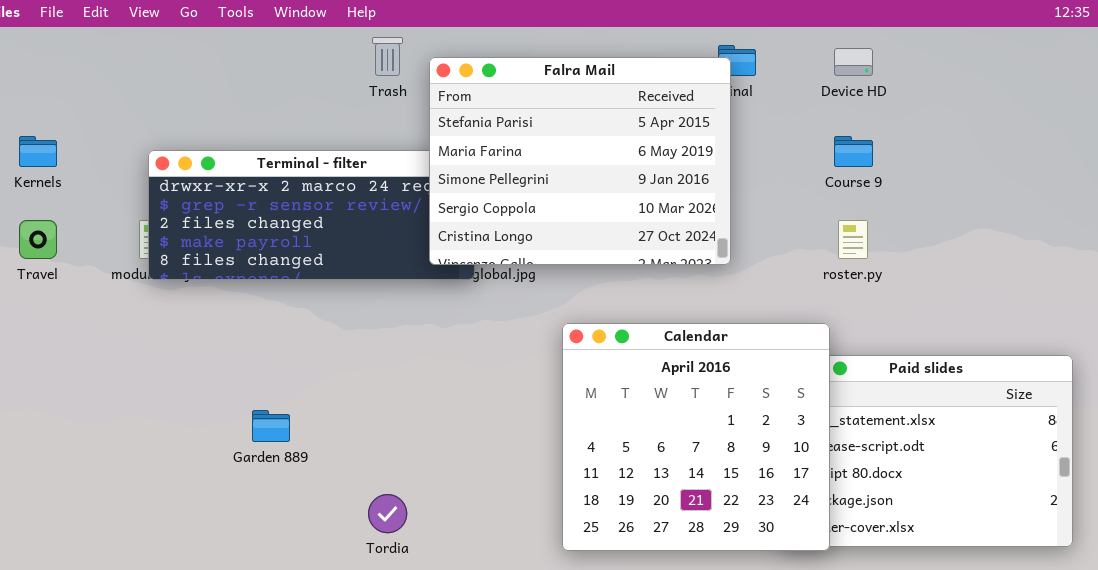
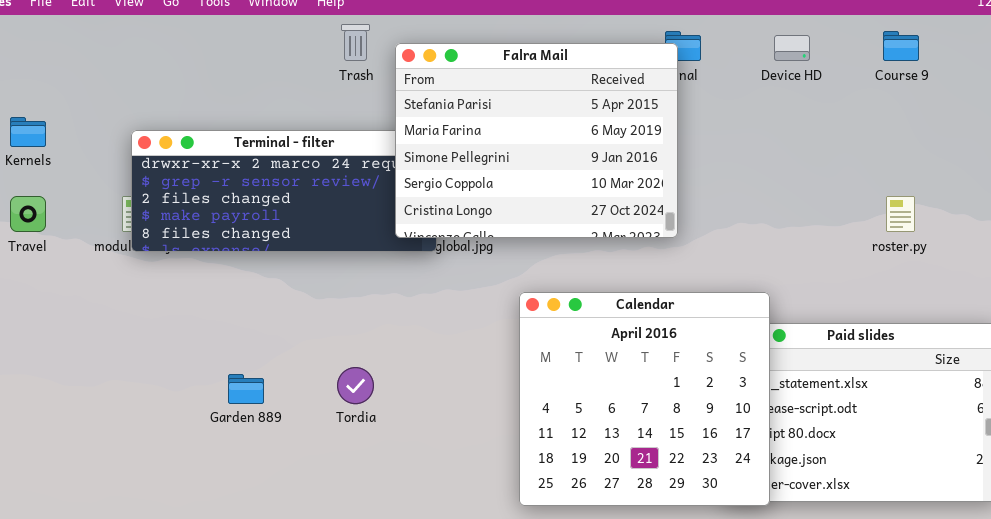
Course 9: [834,136,873,167] -> [883,31,919,61], moved
roster.py: [838,220,868,259] -> [886,196,915,232], moved
Tordia: [368,494,407,533] -> [337,367,374,404], moved

